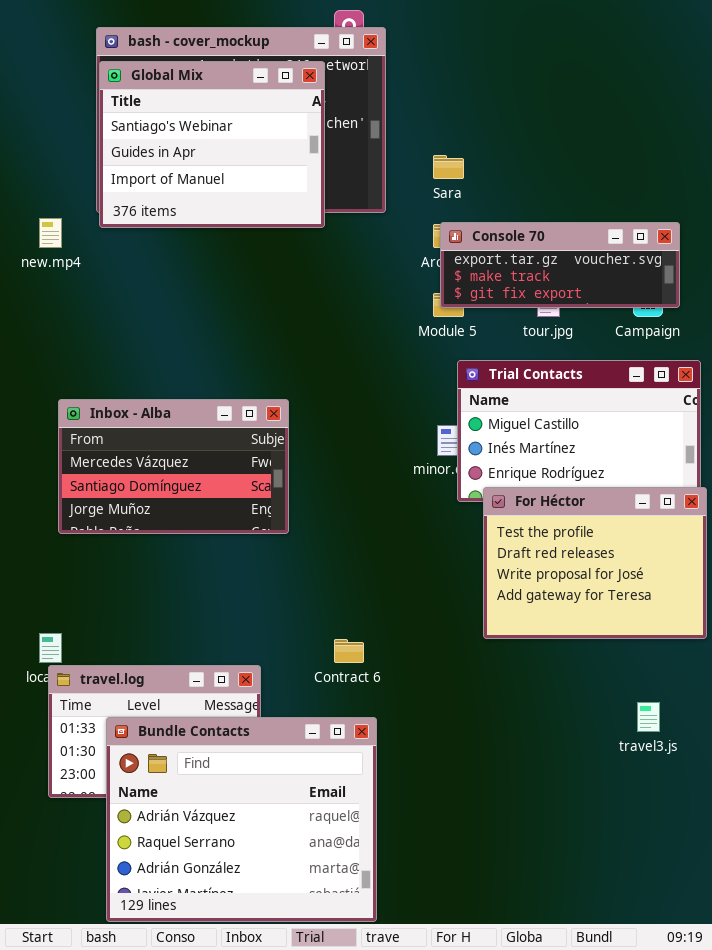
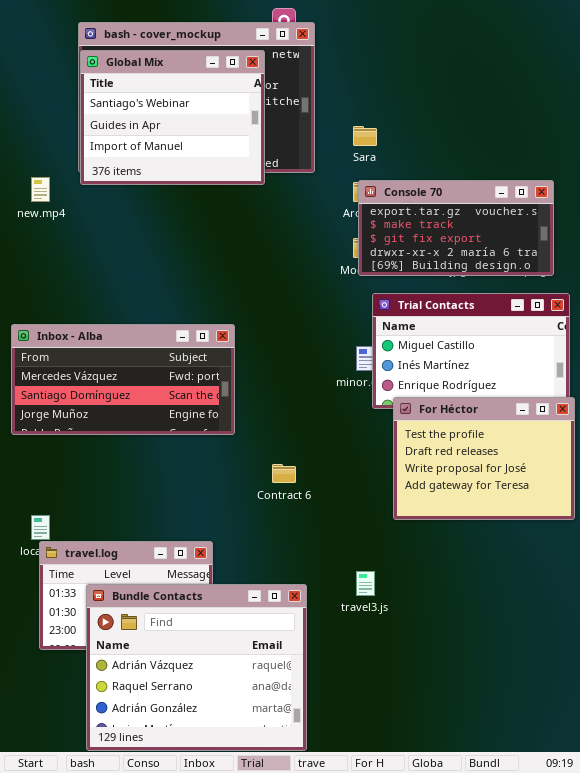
Console 70: [440,222,680,308] -> [358,180,554,276], resized
Inbox - Alba: [58,399,289,534] -> [11,324,235,435], resized
Contract 6: [334,639,364,663] -> [272,464,296,483], moved
travel3.js: [637,702,660,732] -> [356,571,375,596], moved

